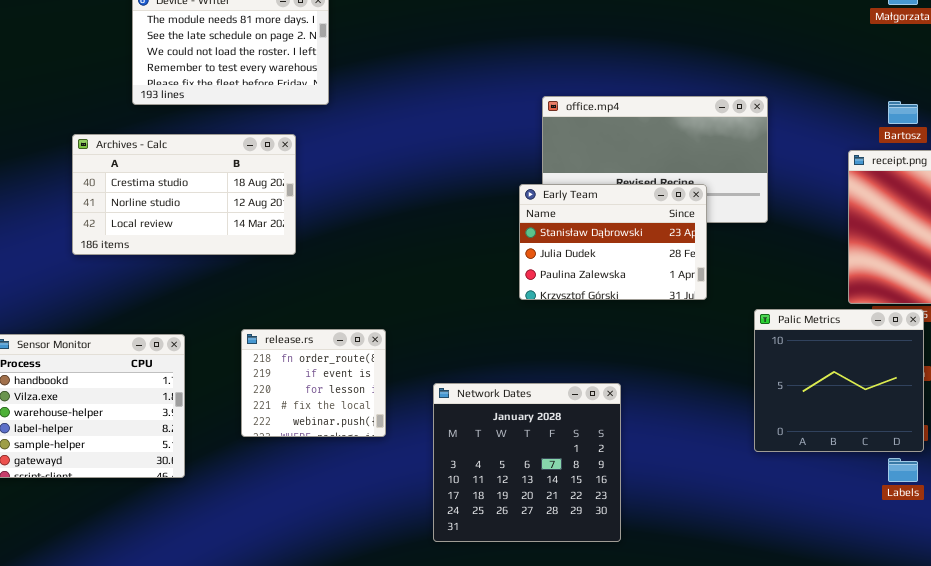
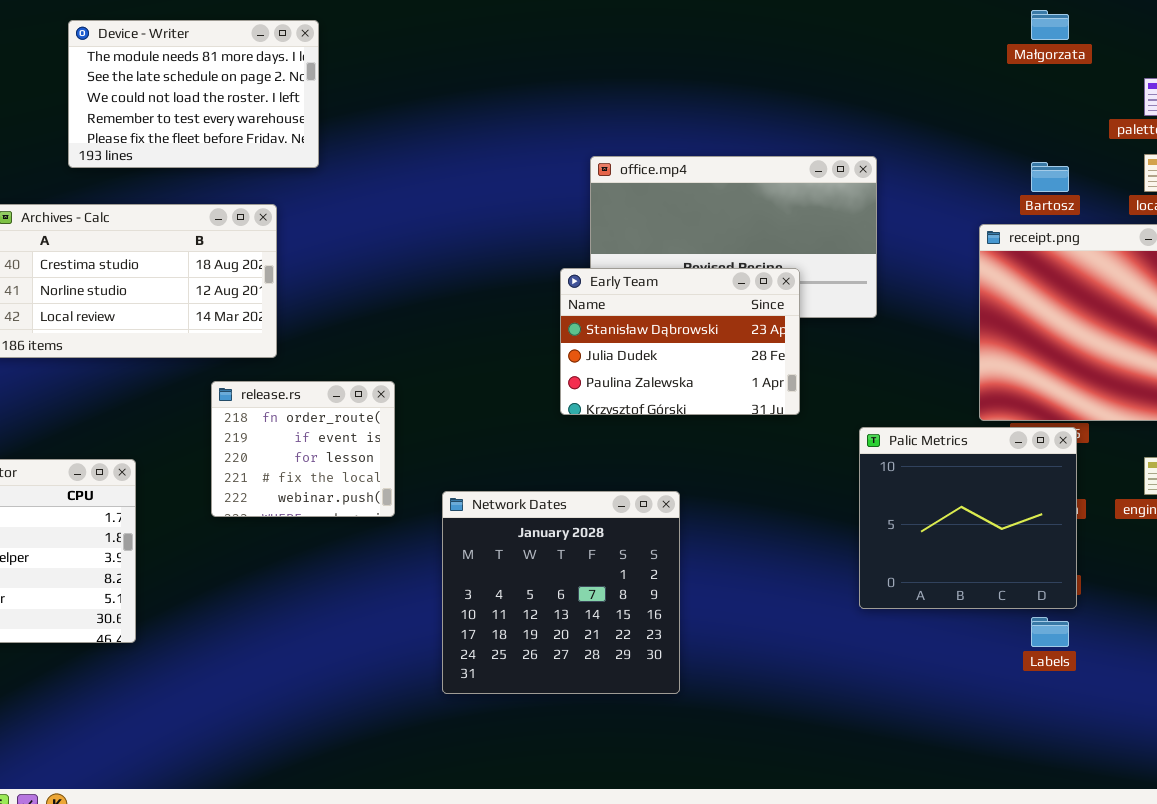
release.rs: [241,329,386,437] -> [211,381,395,517], moved
Network Dates: [433,383,621,542] -> [442,491,680,694], moved

